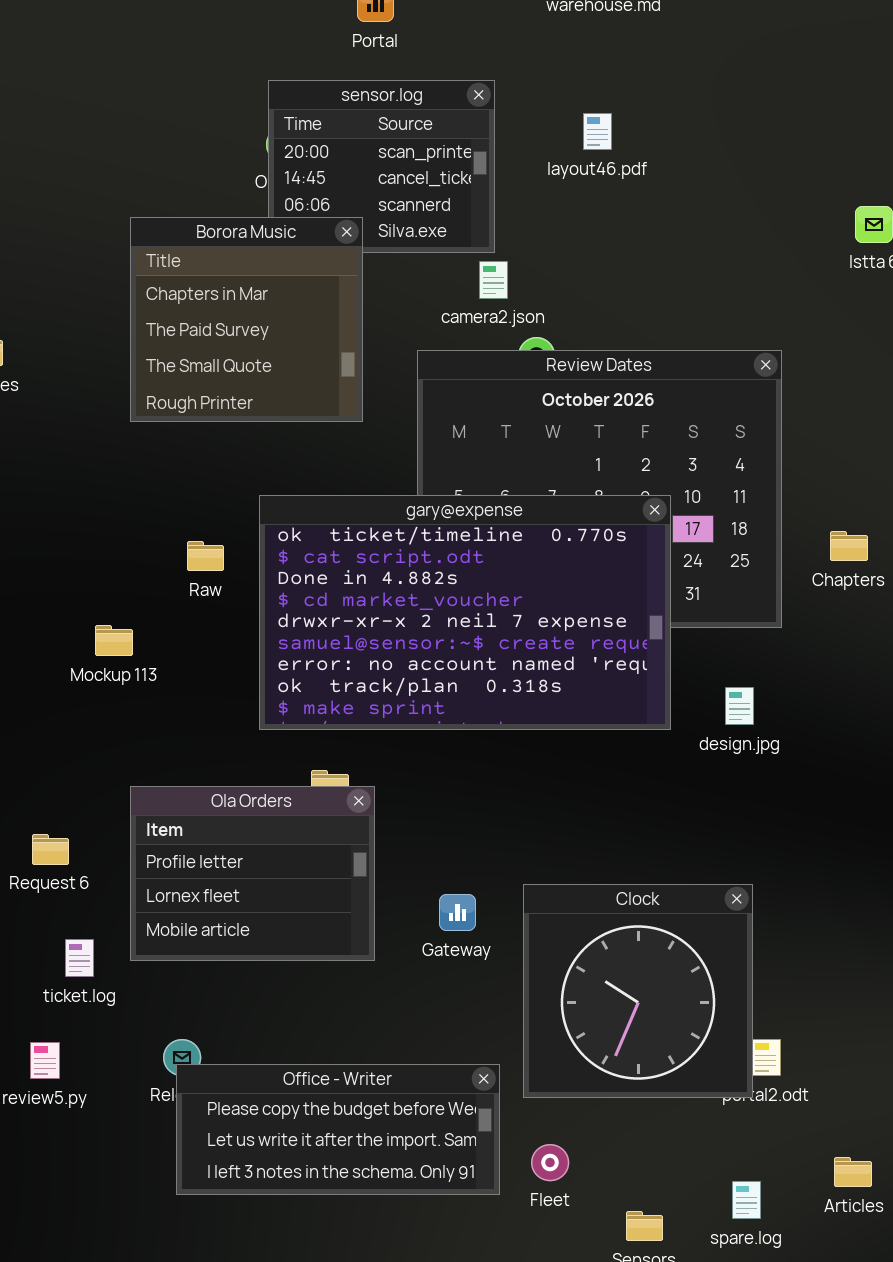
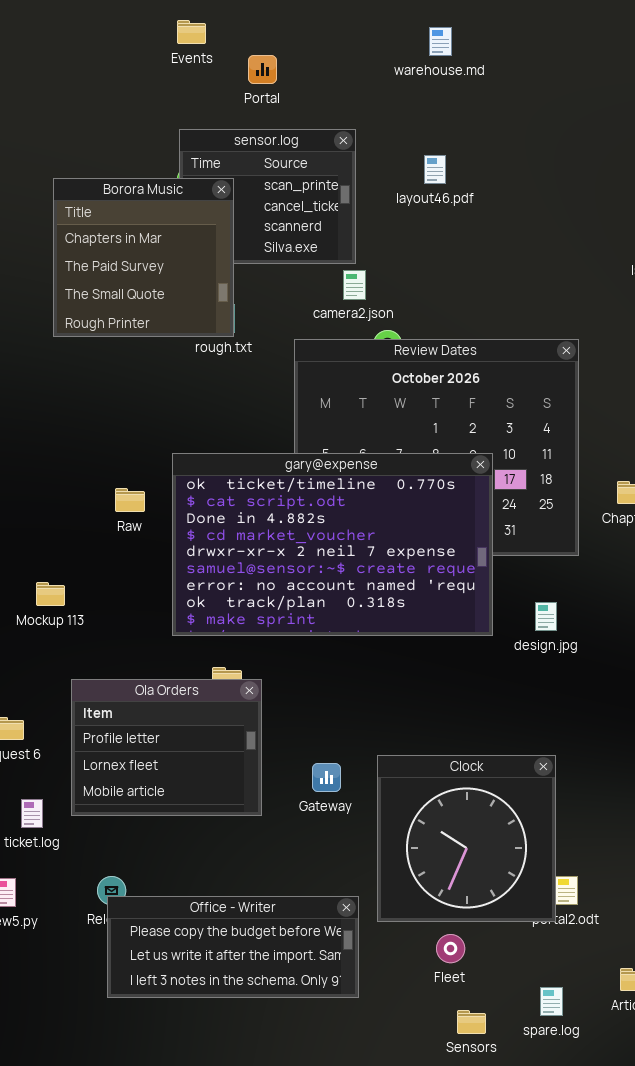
Borora Music: [130,217,363,422] -> [53,178,234,337], moved
Mockup 113: [95,625,133,656] -> [36,582,65,606], moved
Fleet: [531,1144,569,1181] -> [436,934,465,963], moved

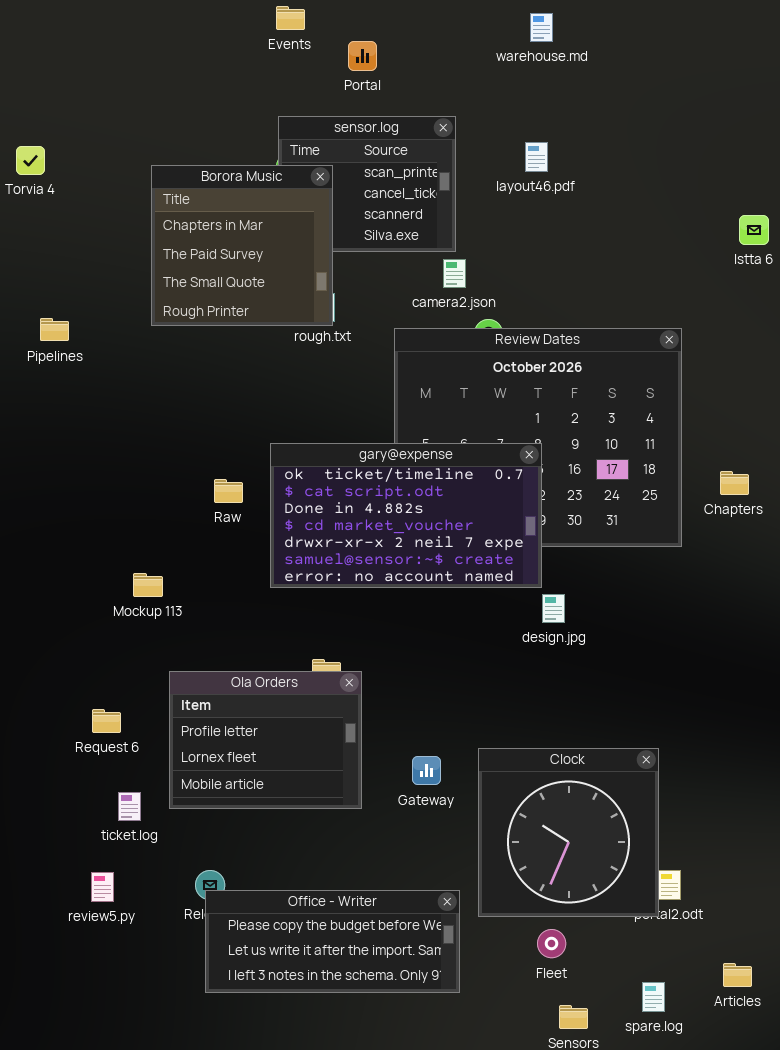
gary@expense: [172,453,493,636] -> [270,443,542,588], resized
design.jpg: [535,602,557,631] -> [542,594,565,623], moved

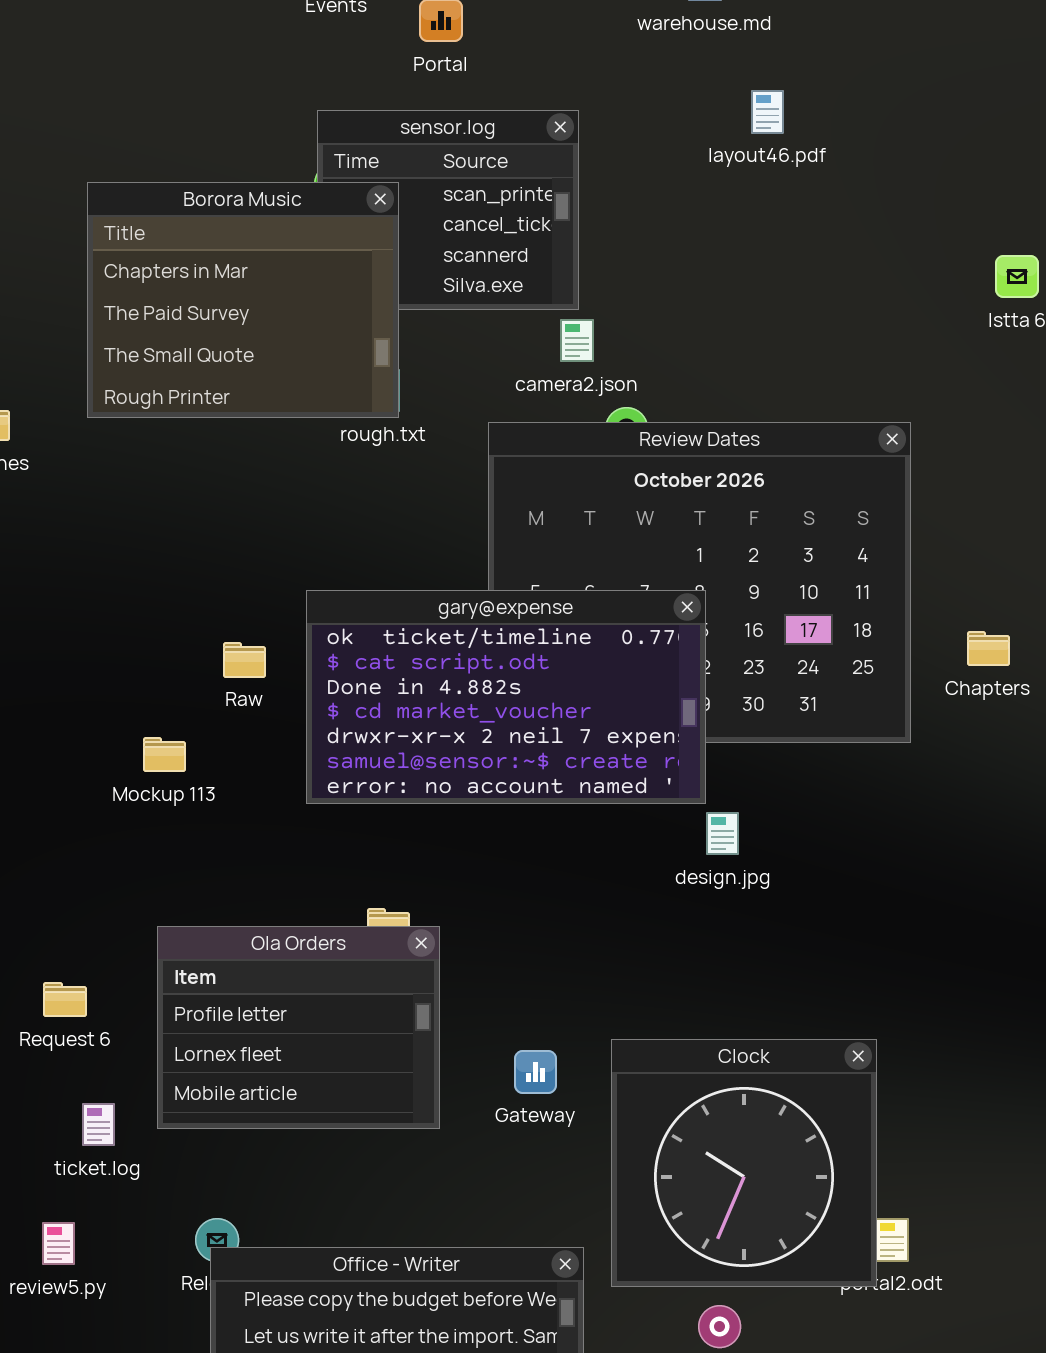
layout46.pdf: [525,142,548,172] -> [751,90,784,134], moved
Borora Music: [151,165,333,326] -> [87,182,399,418], resized
Mockup 113: [133,573,163,597] -> [143,737,186,772], moved

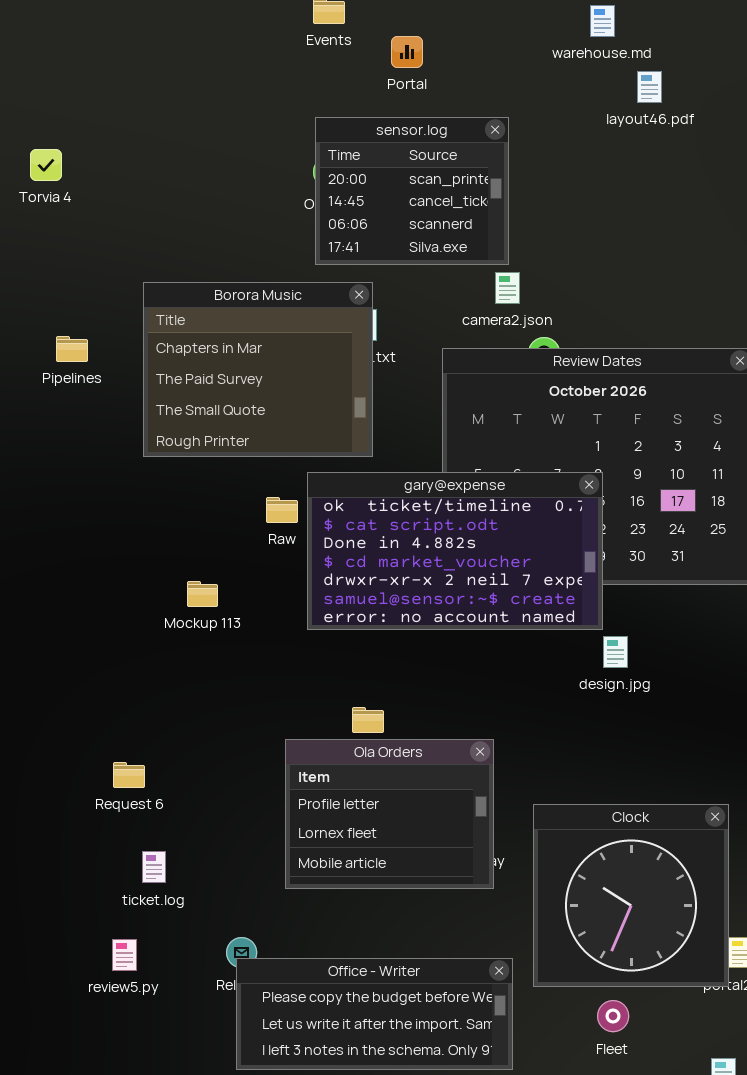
layout46.pdf: [751,90,784,134] -> [637,71,662,103], moved
Borora Music: [87,182,399,418] -> [143,282,373,457], moved
Raw: [223,642,266,678] -> [266,497,298,523], moved
Ola Orders: [157,926,440,1129] -> [285,739,494,889], moved

